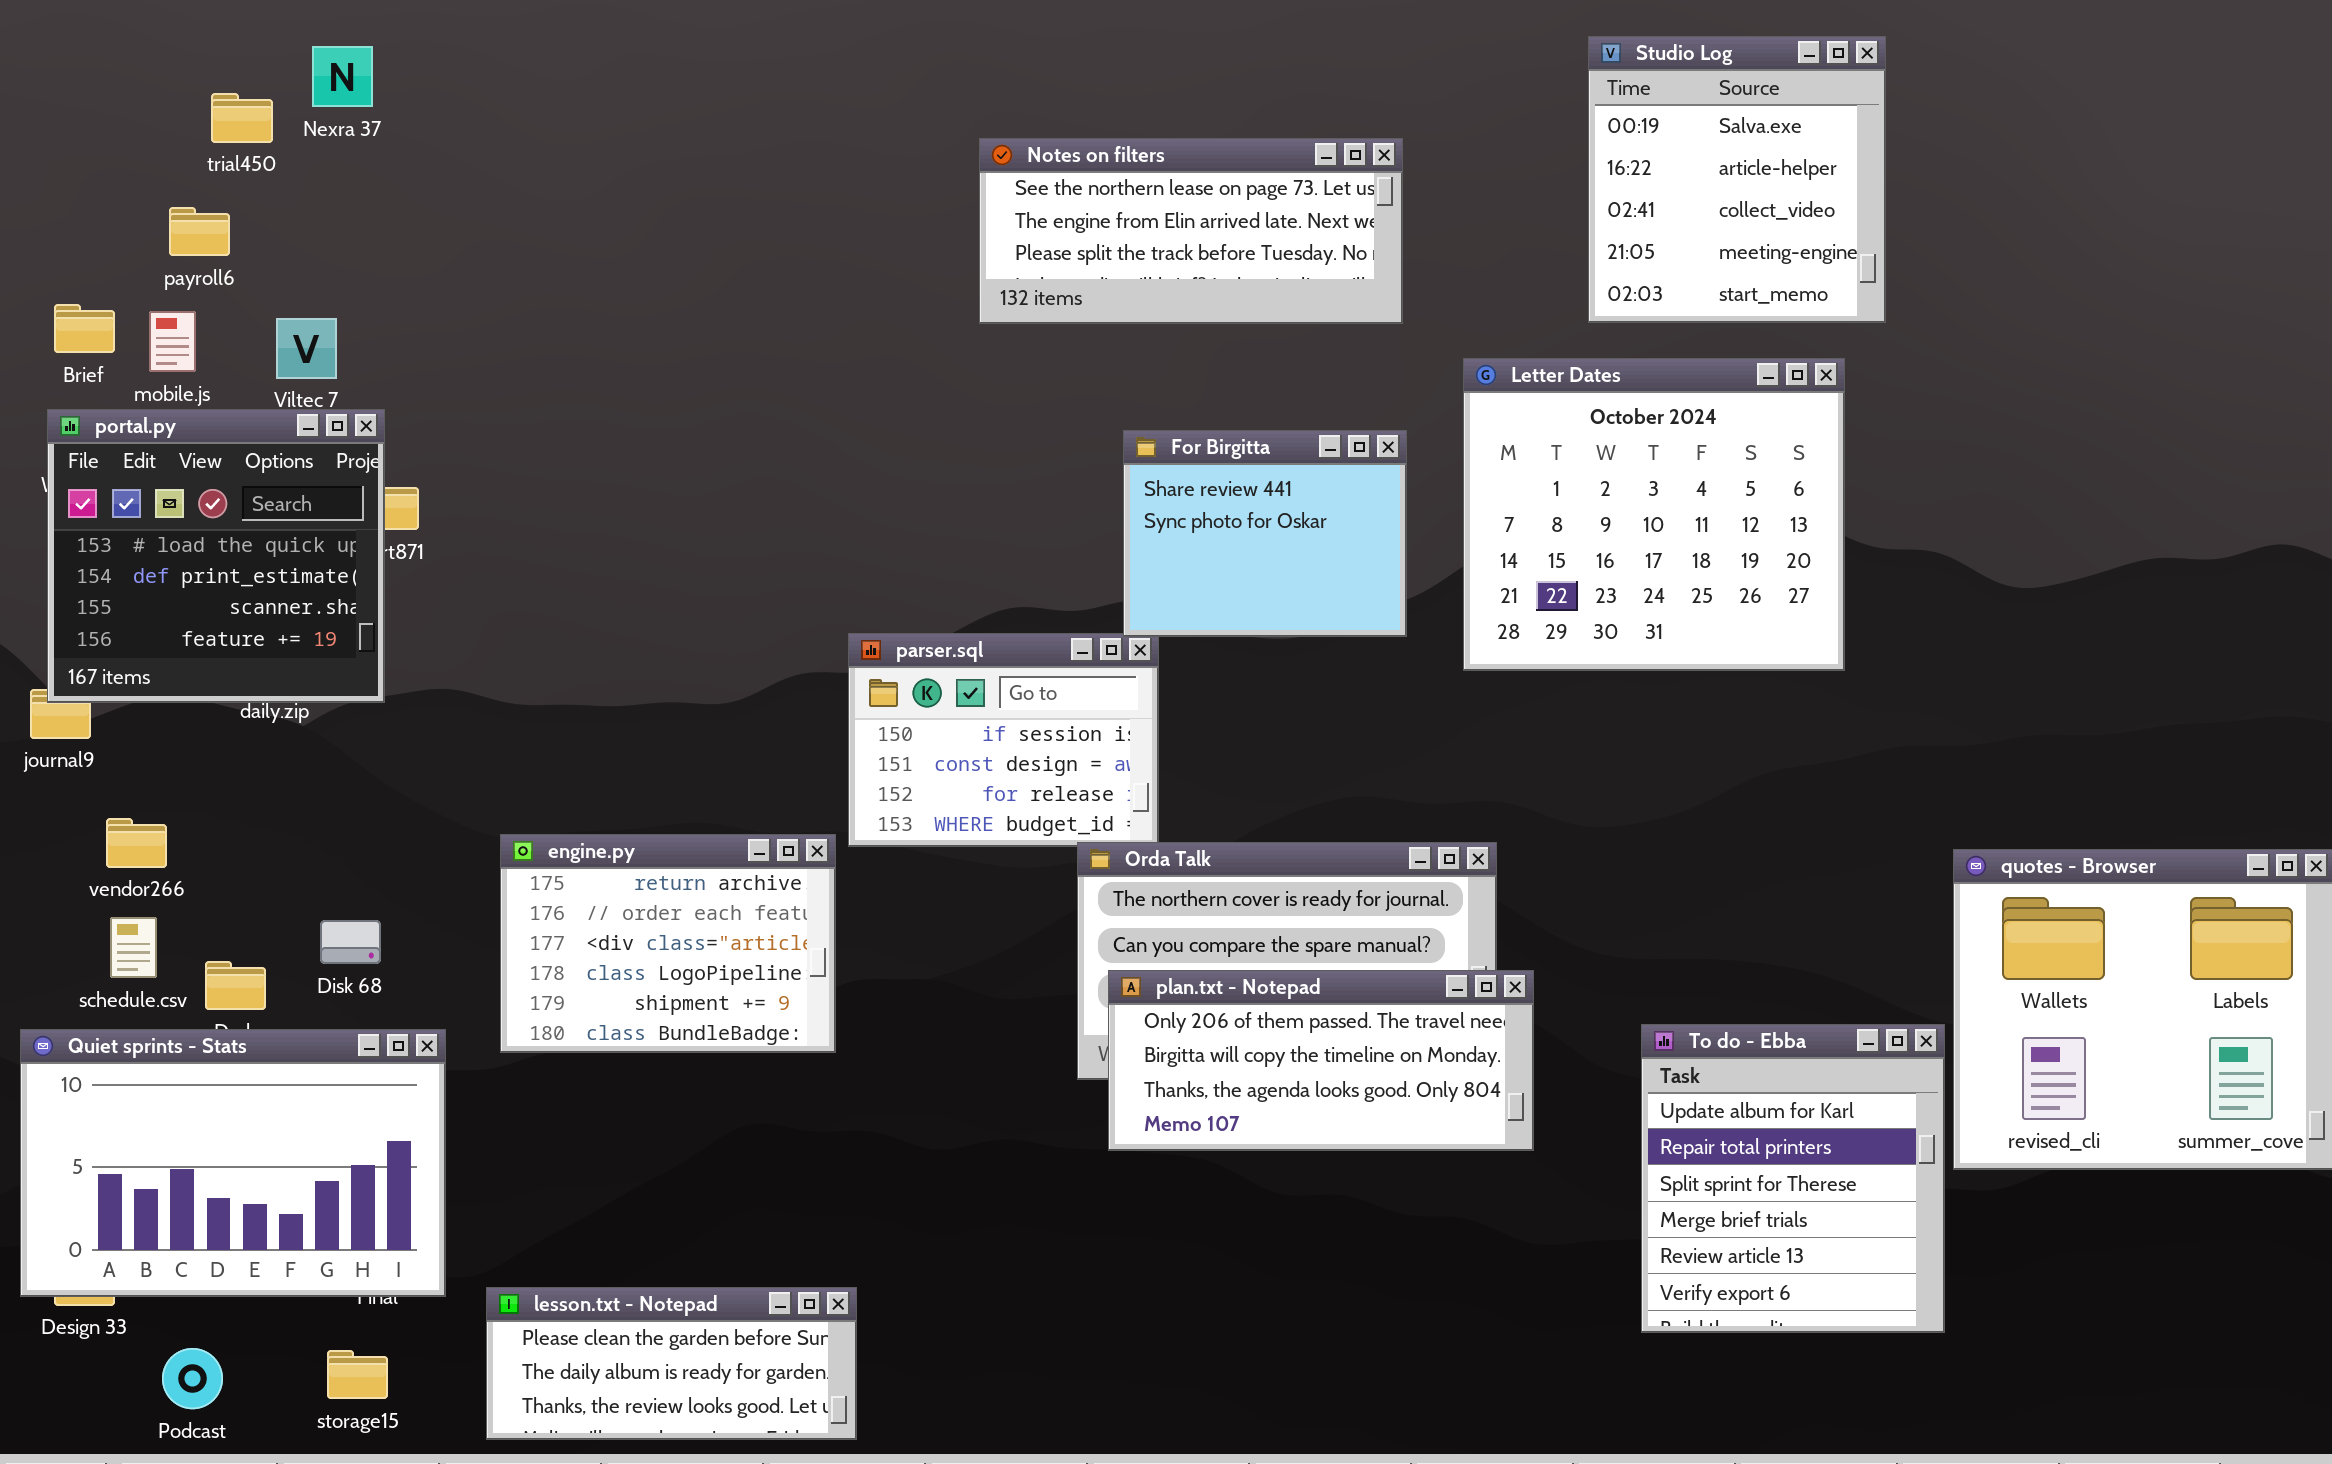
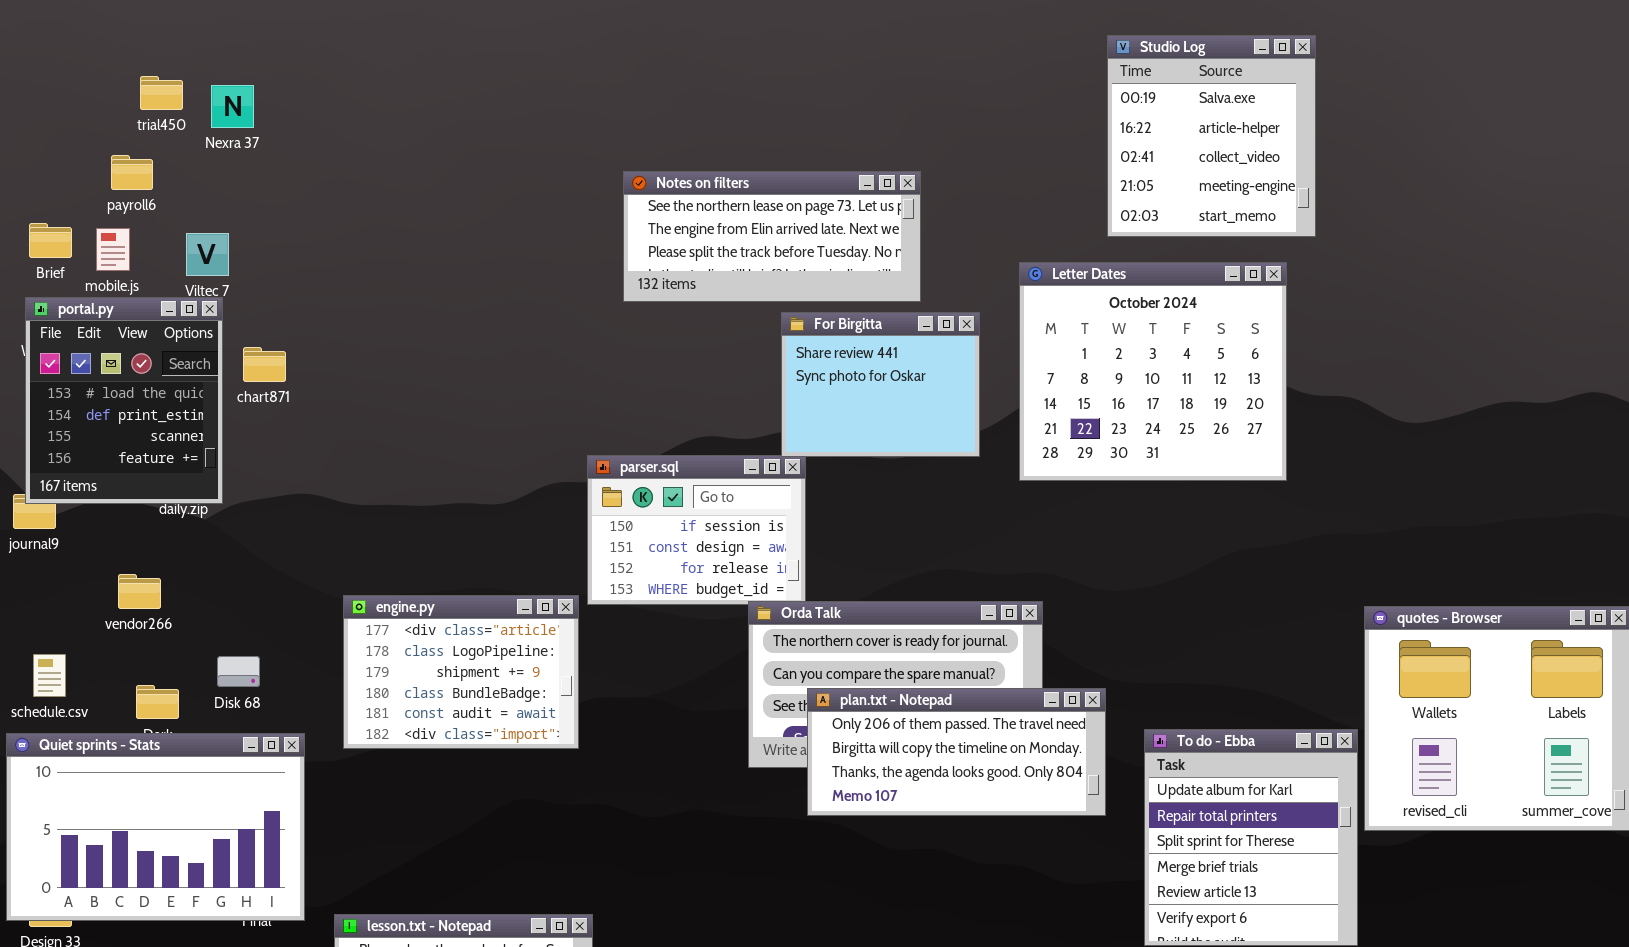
Nexra 37: [312,46,373,107] -> [211,85,254,128], moved
Notes on filters: [979,138,1403,324] -> [623,171,921,302], moved
portal.py: [47,409,385,703] -> [25,297,223,504], resized
vendor266: [106,818,167,868] -> [118,574,161,609], moved
engine.py: [500,834,836,1053] -> [343,595,579,749], scrolled down 2 rows
schedule.csv: [110,917,157,978] -> [33,654,66,697], moved
plan.txt - Notepad: [1108,970,1534,1151] -> [807,688,1106,816], moved

